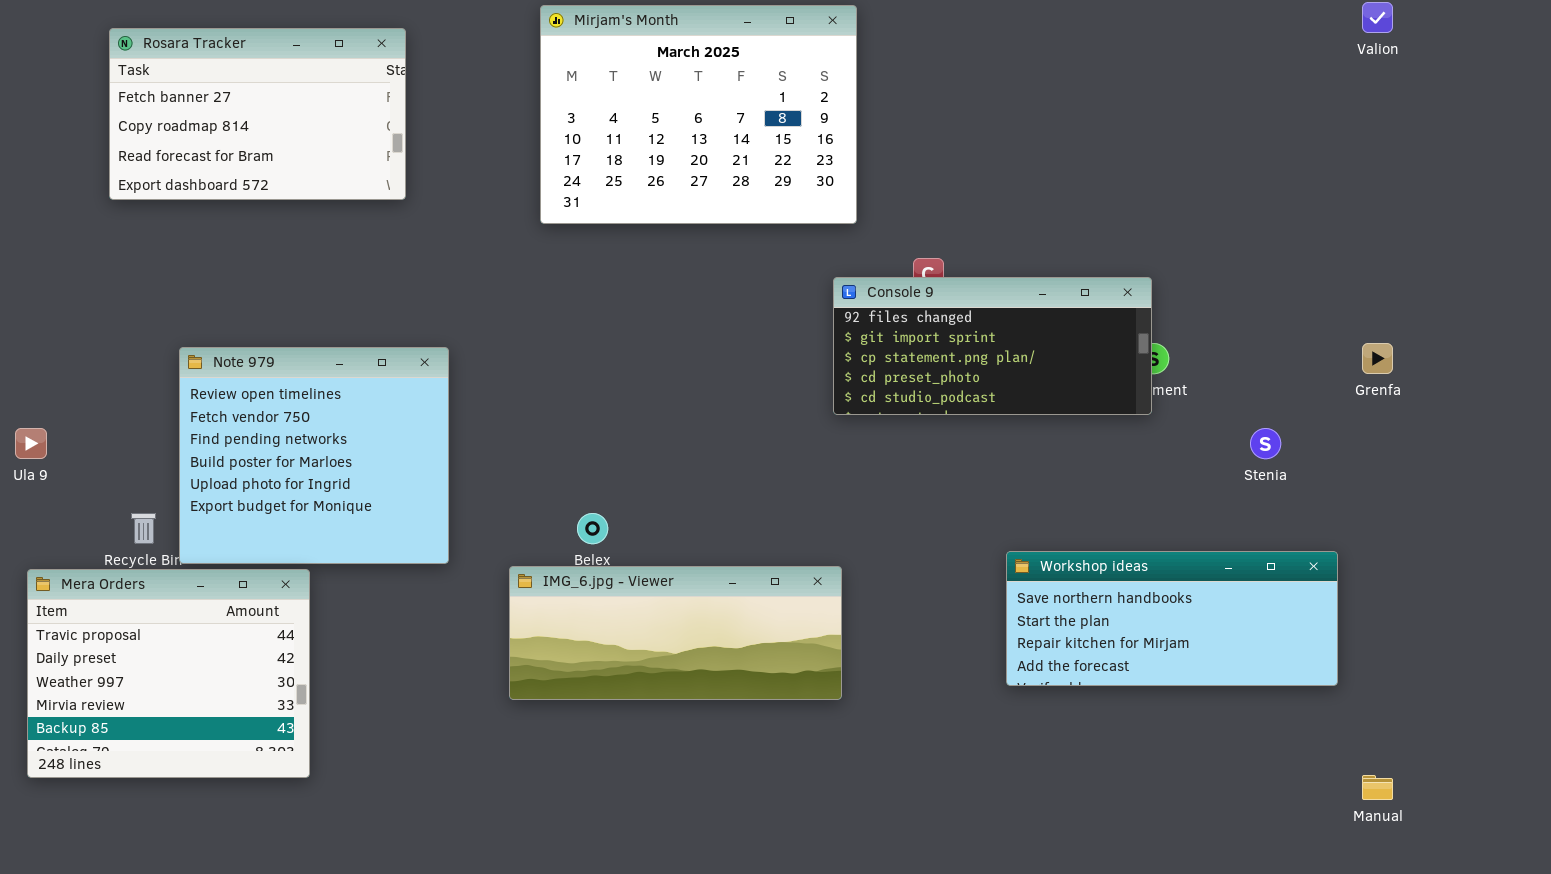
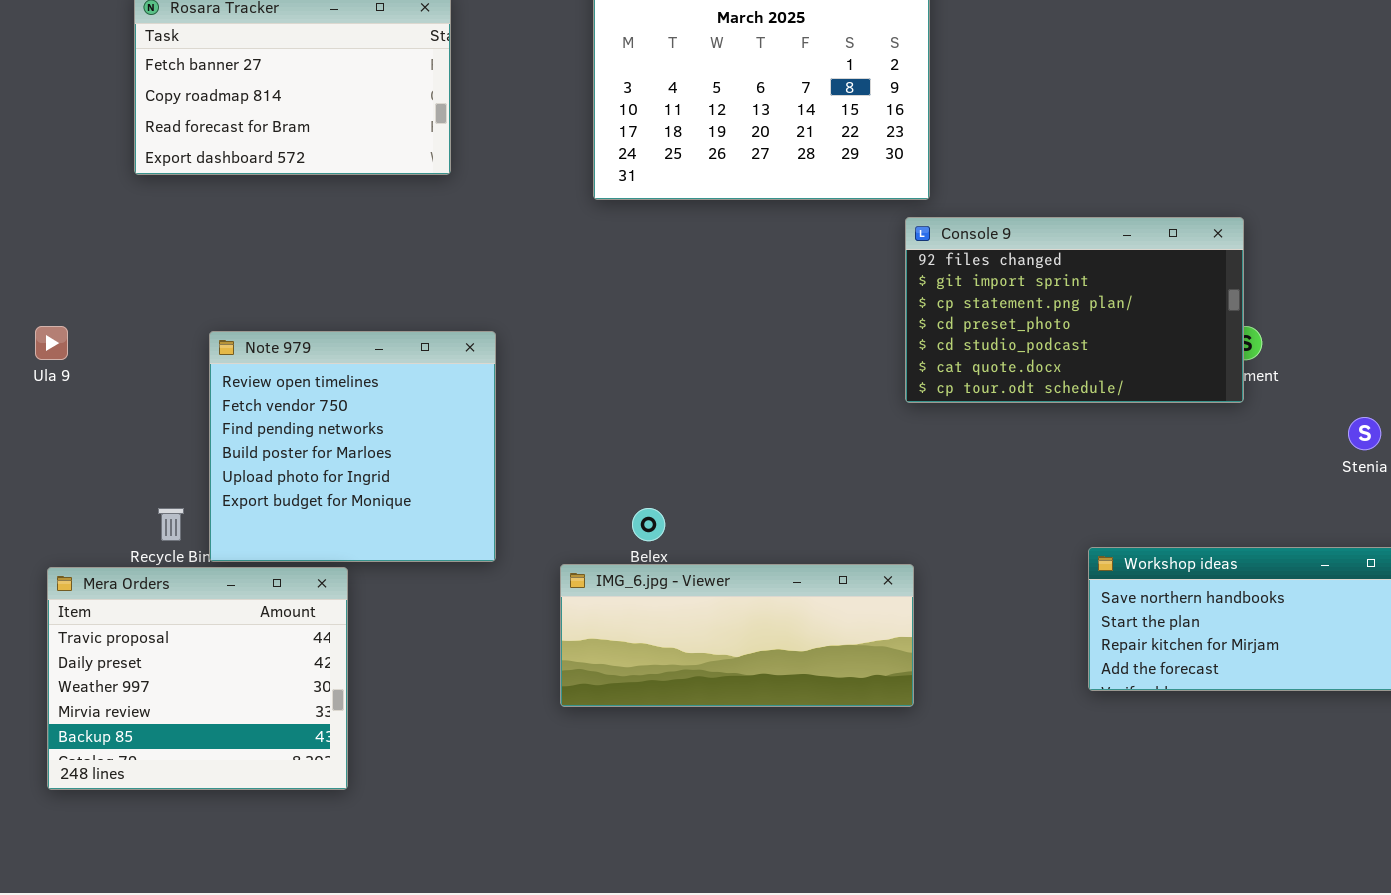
Console 9: [833,277,1152,415] -> [905,217,1244,403], resized
Ula 9: [15,428,47,459] -> [35,326,68,360], moved

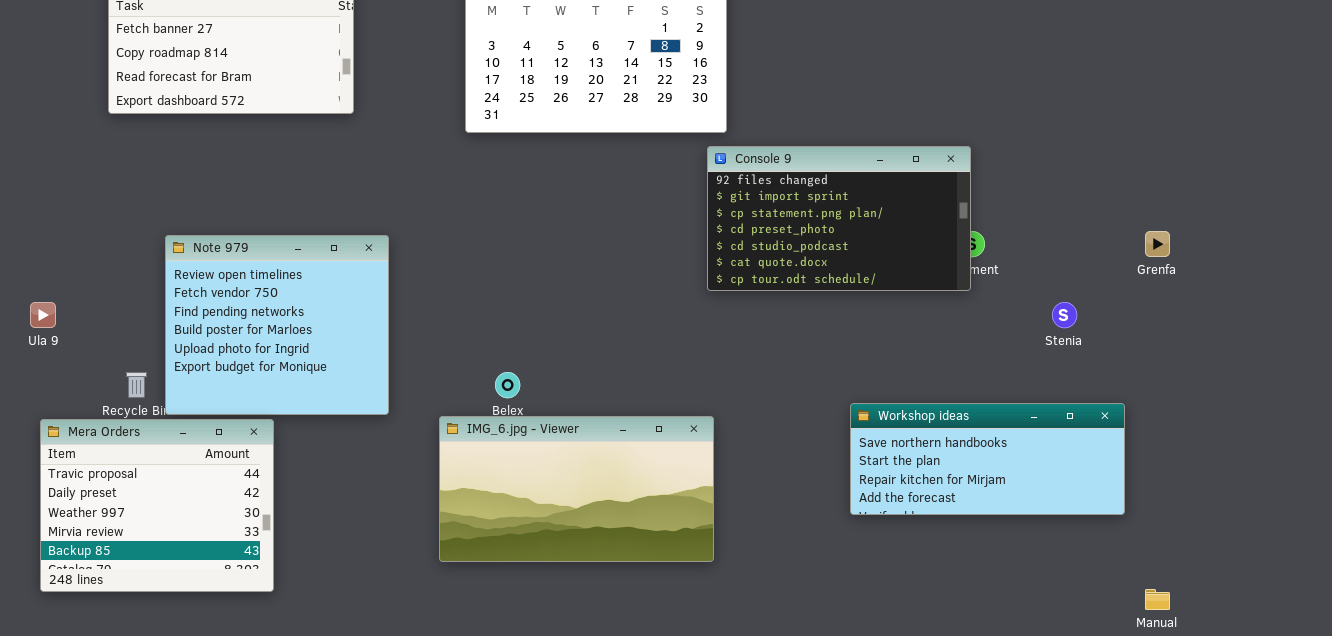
Ula 9: [35,326,68,360] -> [30,302,56,328], moved
IMG_6.jpg - Viewer: [560,564,914,707] -> [439,416,714,562], resized

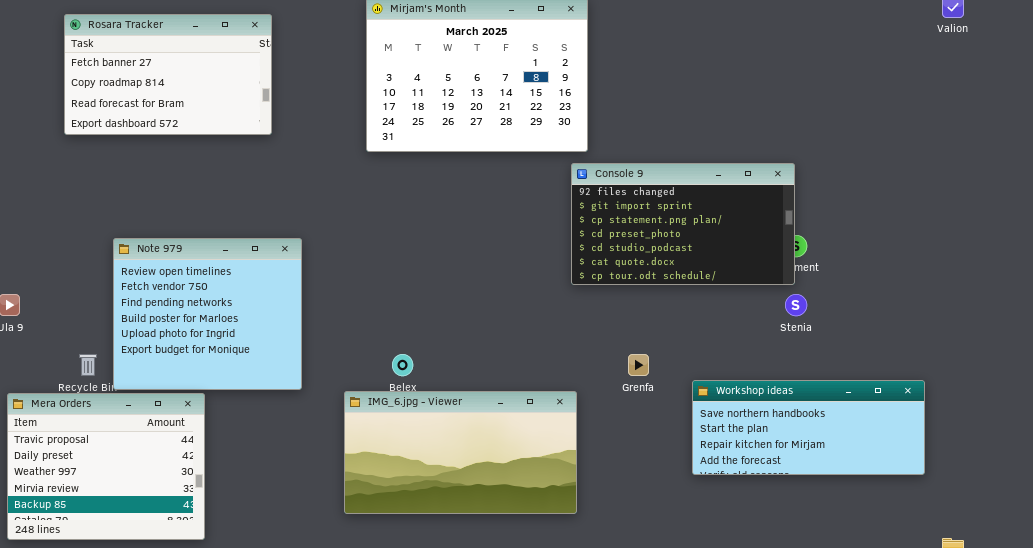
Grenfa: [1145,231,1170,257] -> [628,354,649,376], moved
Stenia: [1052,302,1077,328] -> [785,294,807,316], moved

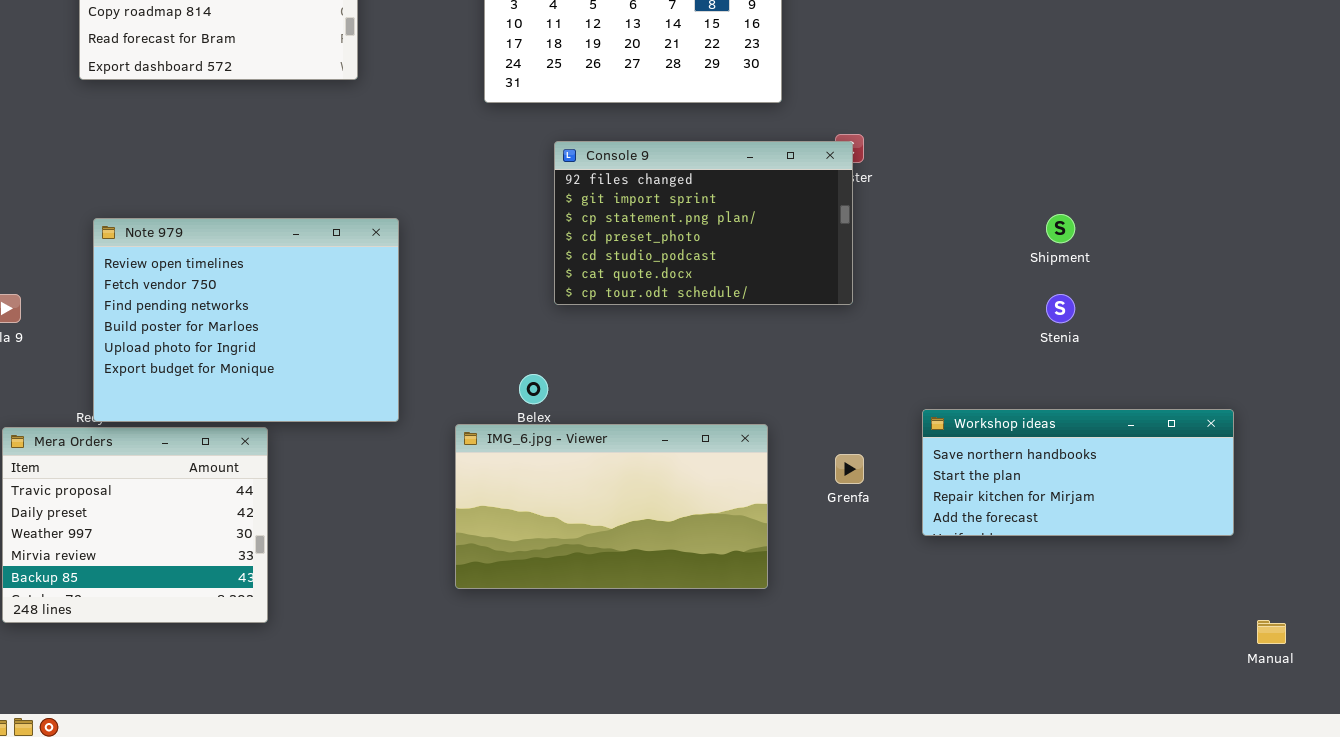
Console 9: [571,163,795,285] -> [554,141,853,305], moved
Note 979: [113,238,302,390] -> [93,218,399,422], resized
Grenfa: [628,354,649,376] -> [835,454,864,484], moved

